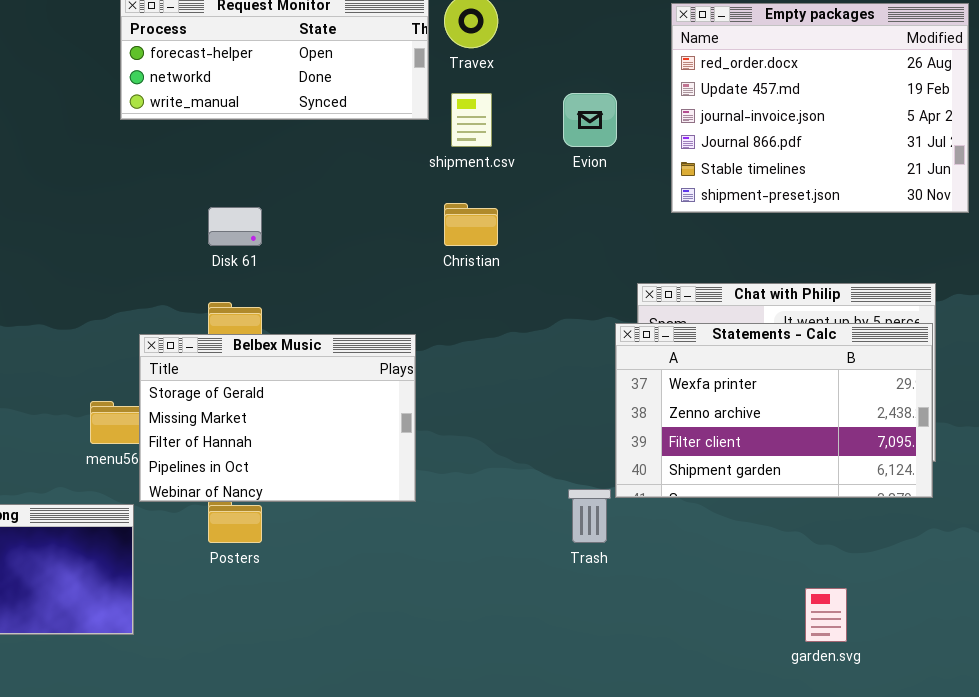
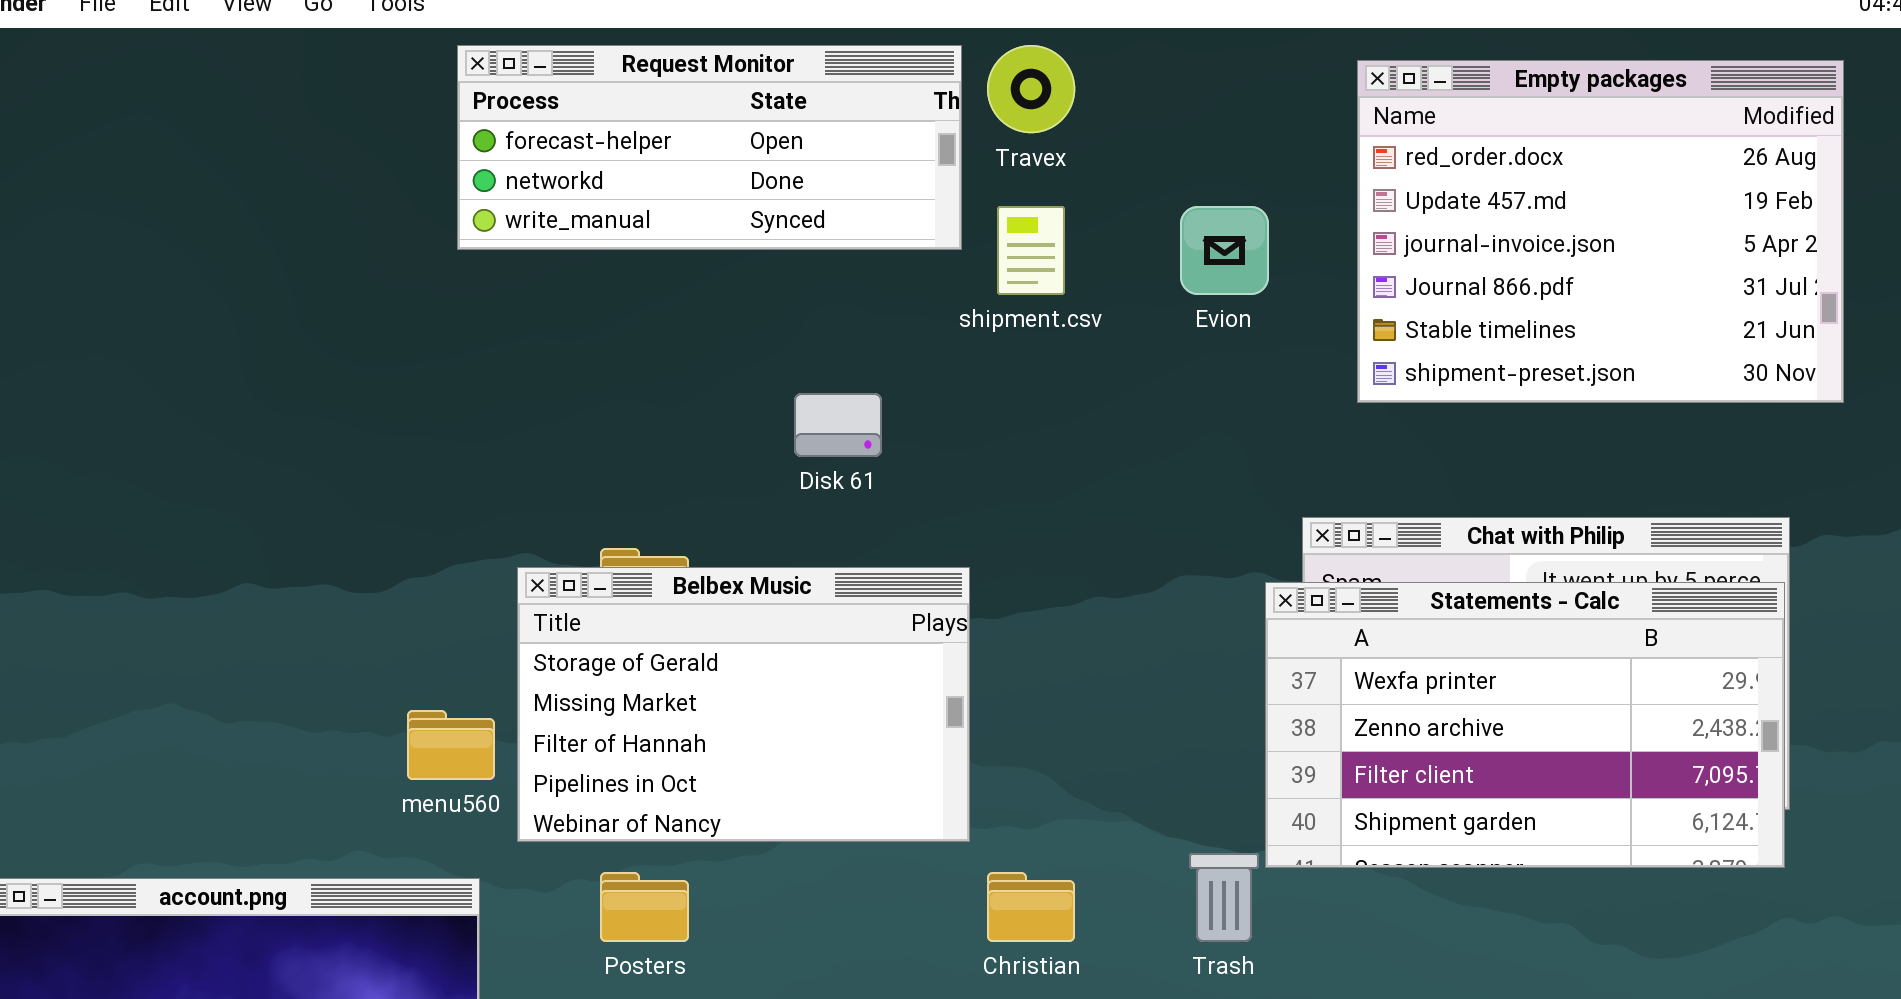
Christian: [444,203,498,246] -> [987,872,1075,942], moved
Disk 61: [208,207,262,246] -> [794,393,882,457], moved
Belbex Music: [139,334,416,502] -> [517,567,970,842], moved

